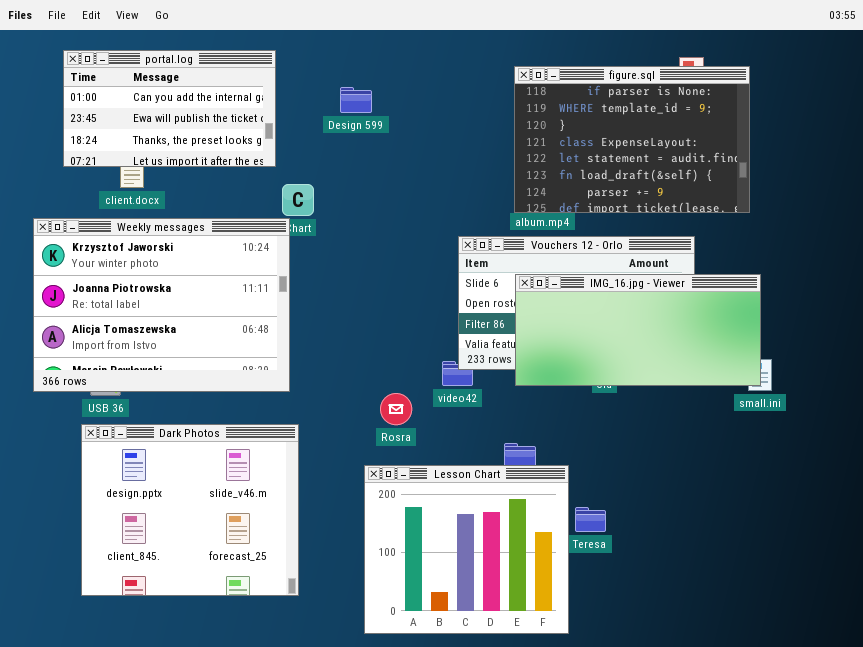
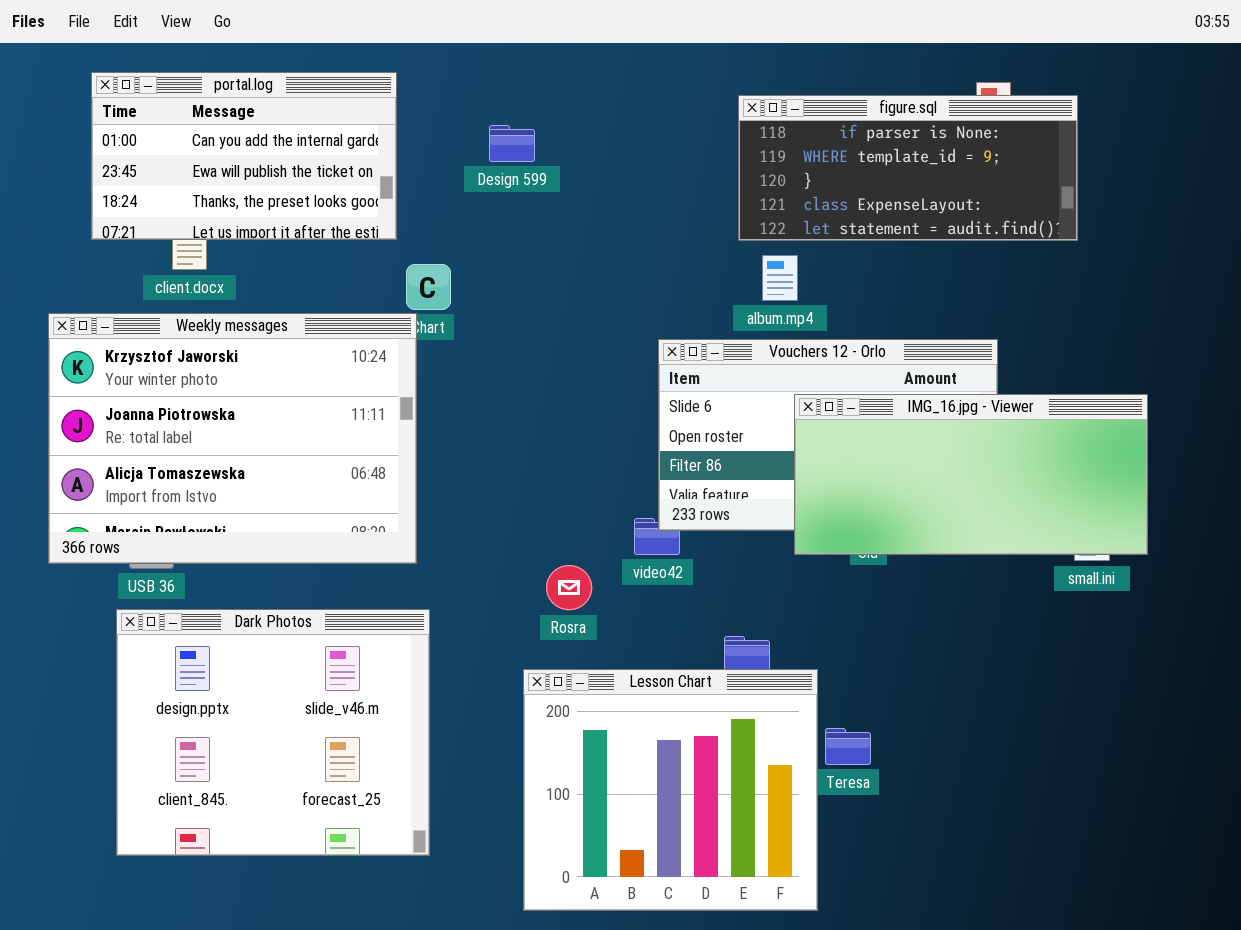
figure.sql: [514,66,750,213] -> [738,95,1078,241], resized
IMG_16.jpg - Viewer: [515,274,761,386] -> [794,394,1148,555], moved

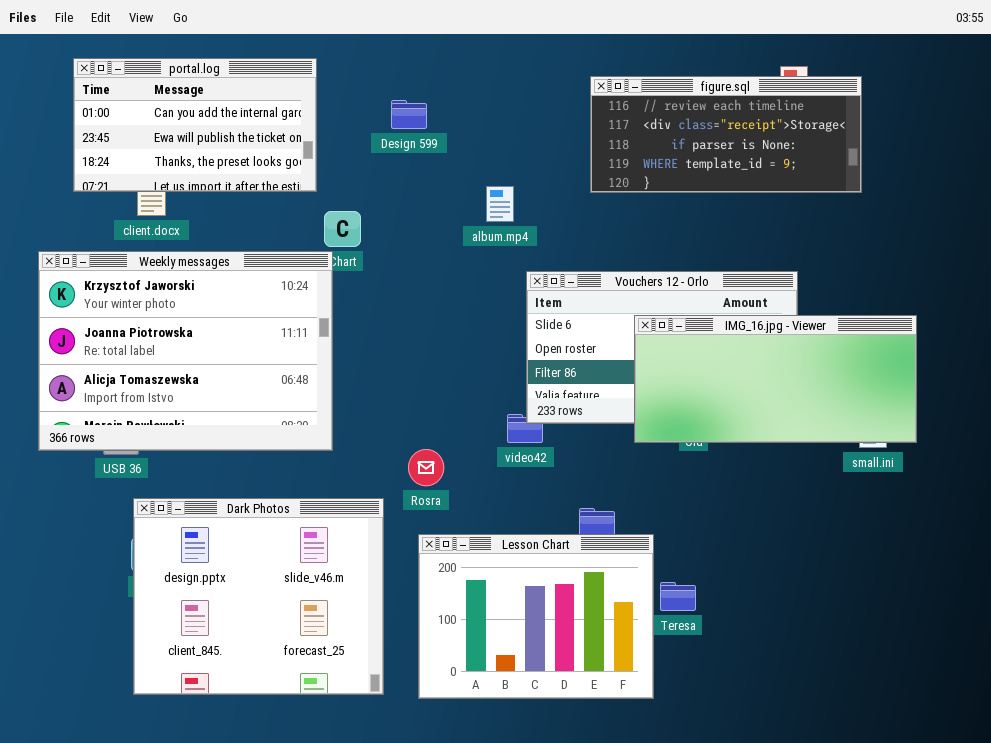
figure.sql: [738,95,1078,241] -> [590,76,862,193], scrolled up 2 rows
album.mp4: [762,255,798,301] -> [486,186,514,222], moved
Rosra: [546,565,592,610] -> [408,449,444,486], moved
Dark Photos: [116,609,430,856] -> [133,498,384,695], moved
Lesson Chart: [523,669,818,911] -> [418,534,654,699], resized

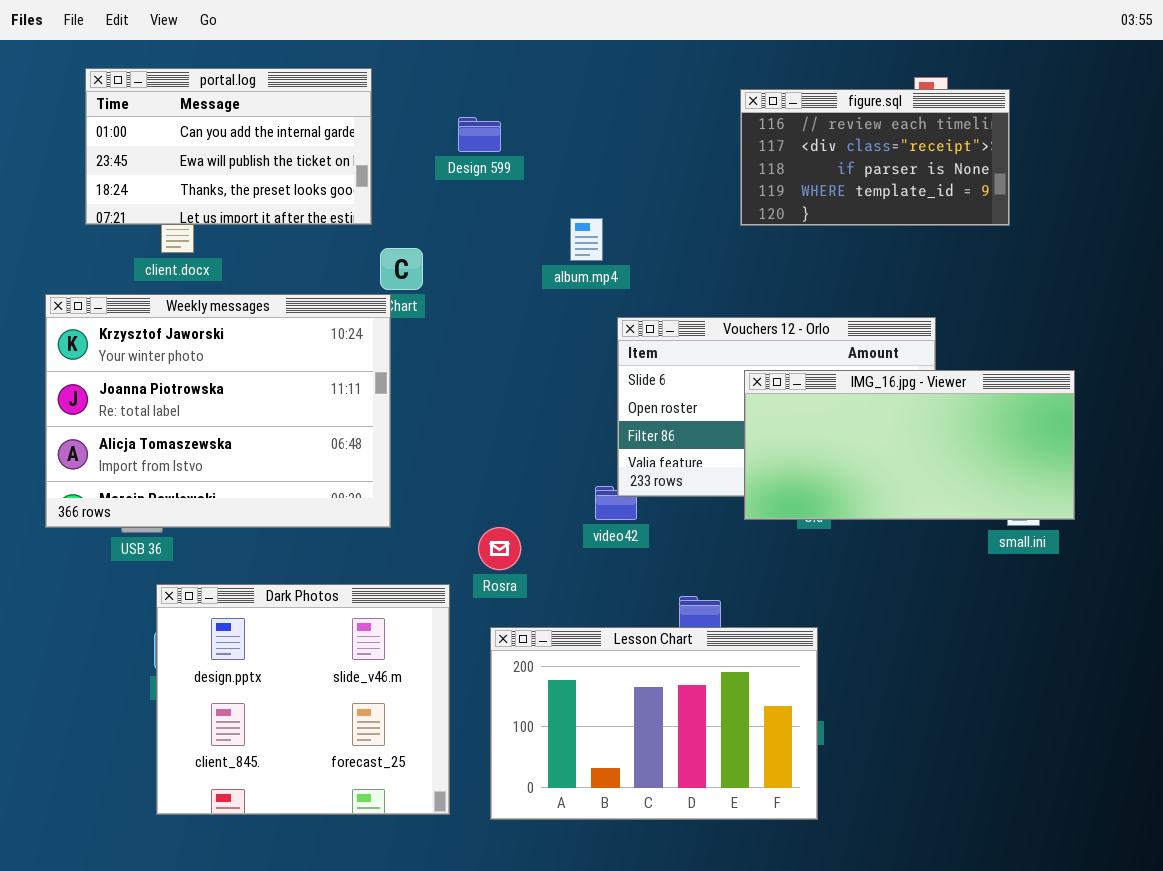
figure.sql: [590,76,862,193] -> [740,89,1010,226], resized
Lesson Chart: [418,534,654,699] -> [490,627,818,820], resized

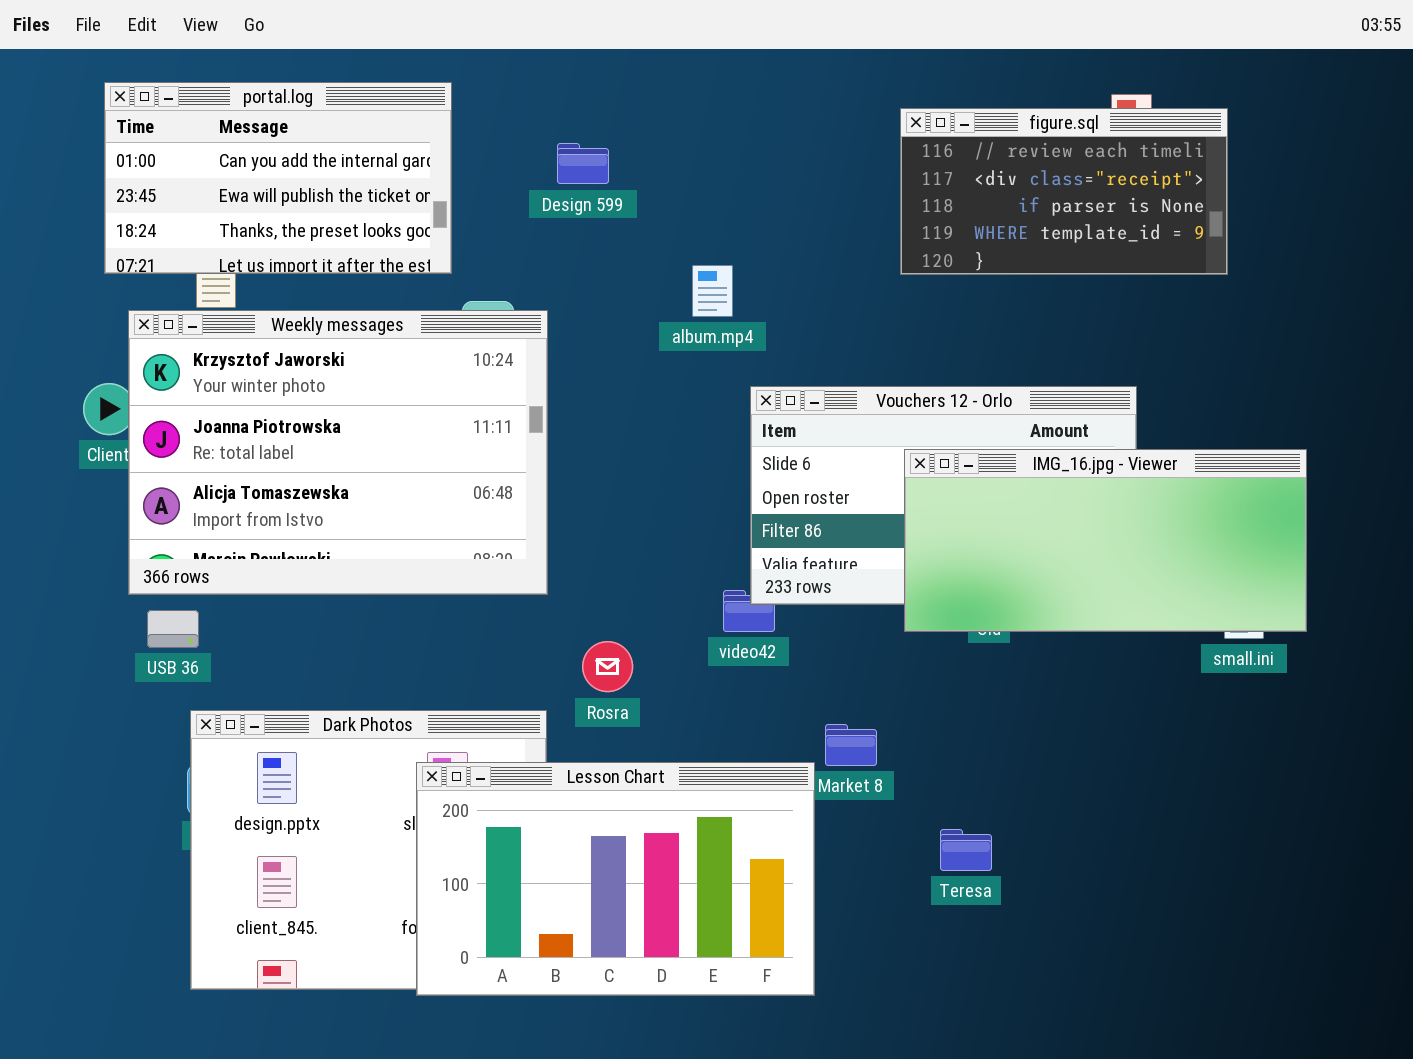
Weekly messages: [45,294,391,528] -> [128,310,548,595], moved
Lesson Chart: [490,627,818,820] -> [416,762,815,996], moved

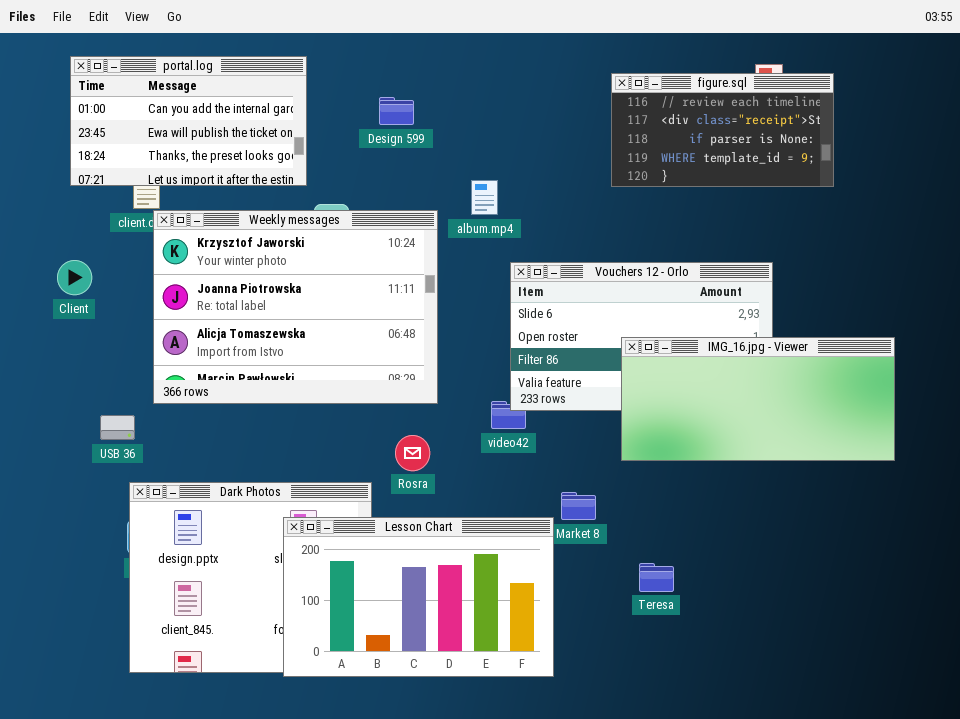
Weekly messages: [128,310,548,595] -> [153,210,438,404], moved
IMG_16.jpg - Viewer: [904,449,1307,632] -> [621,337,895,461], moved

